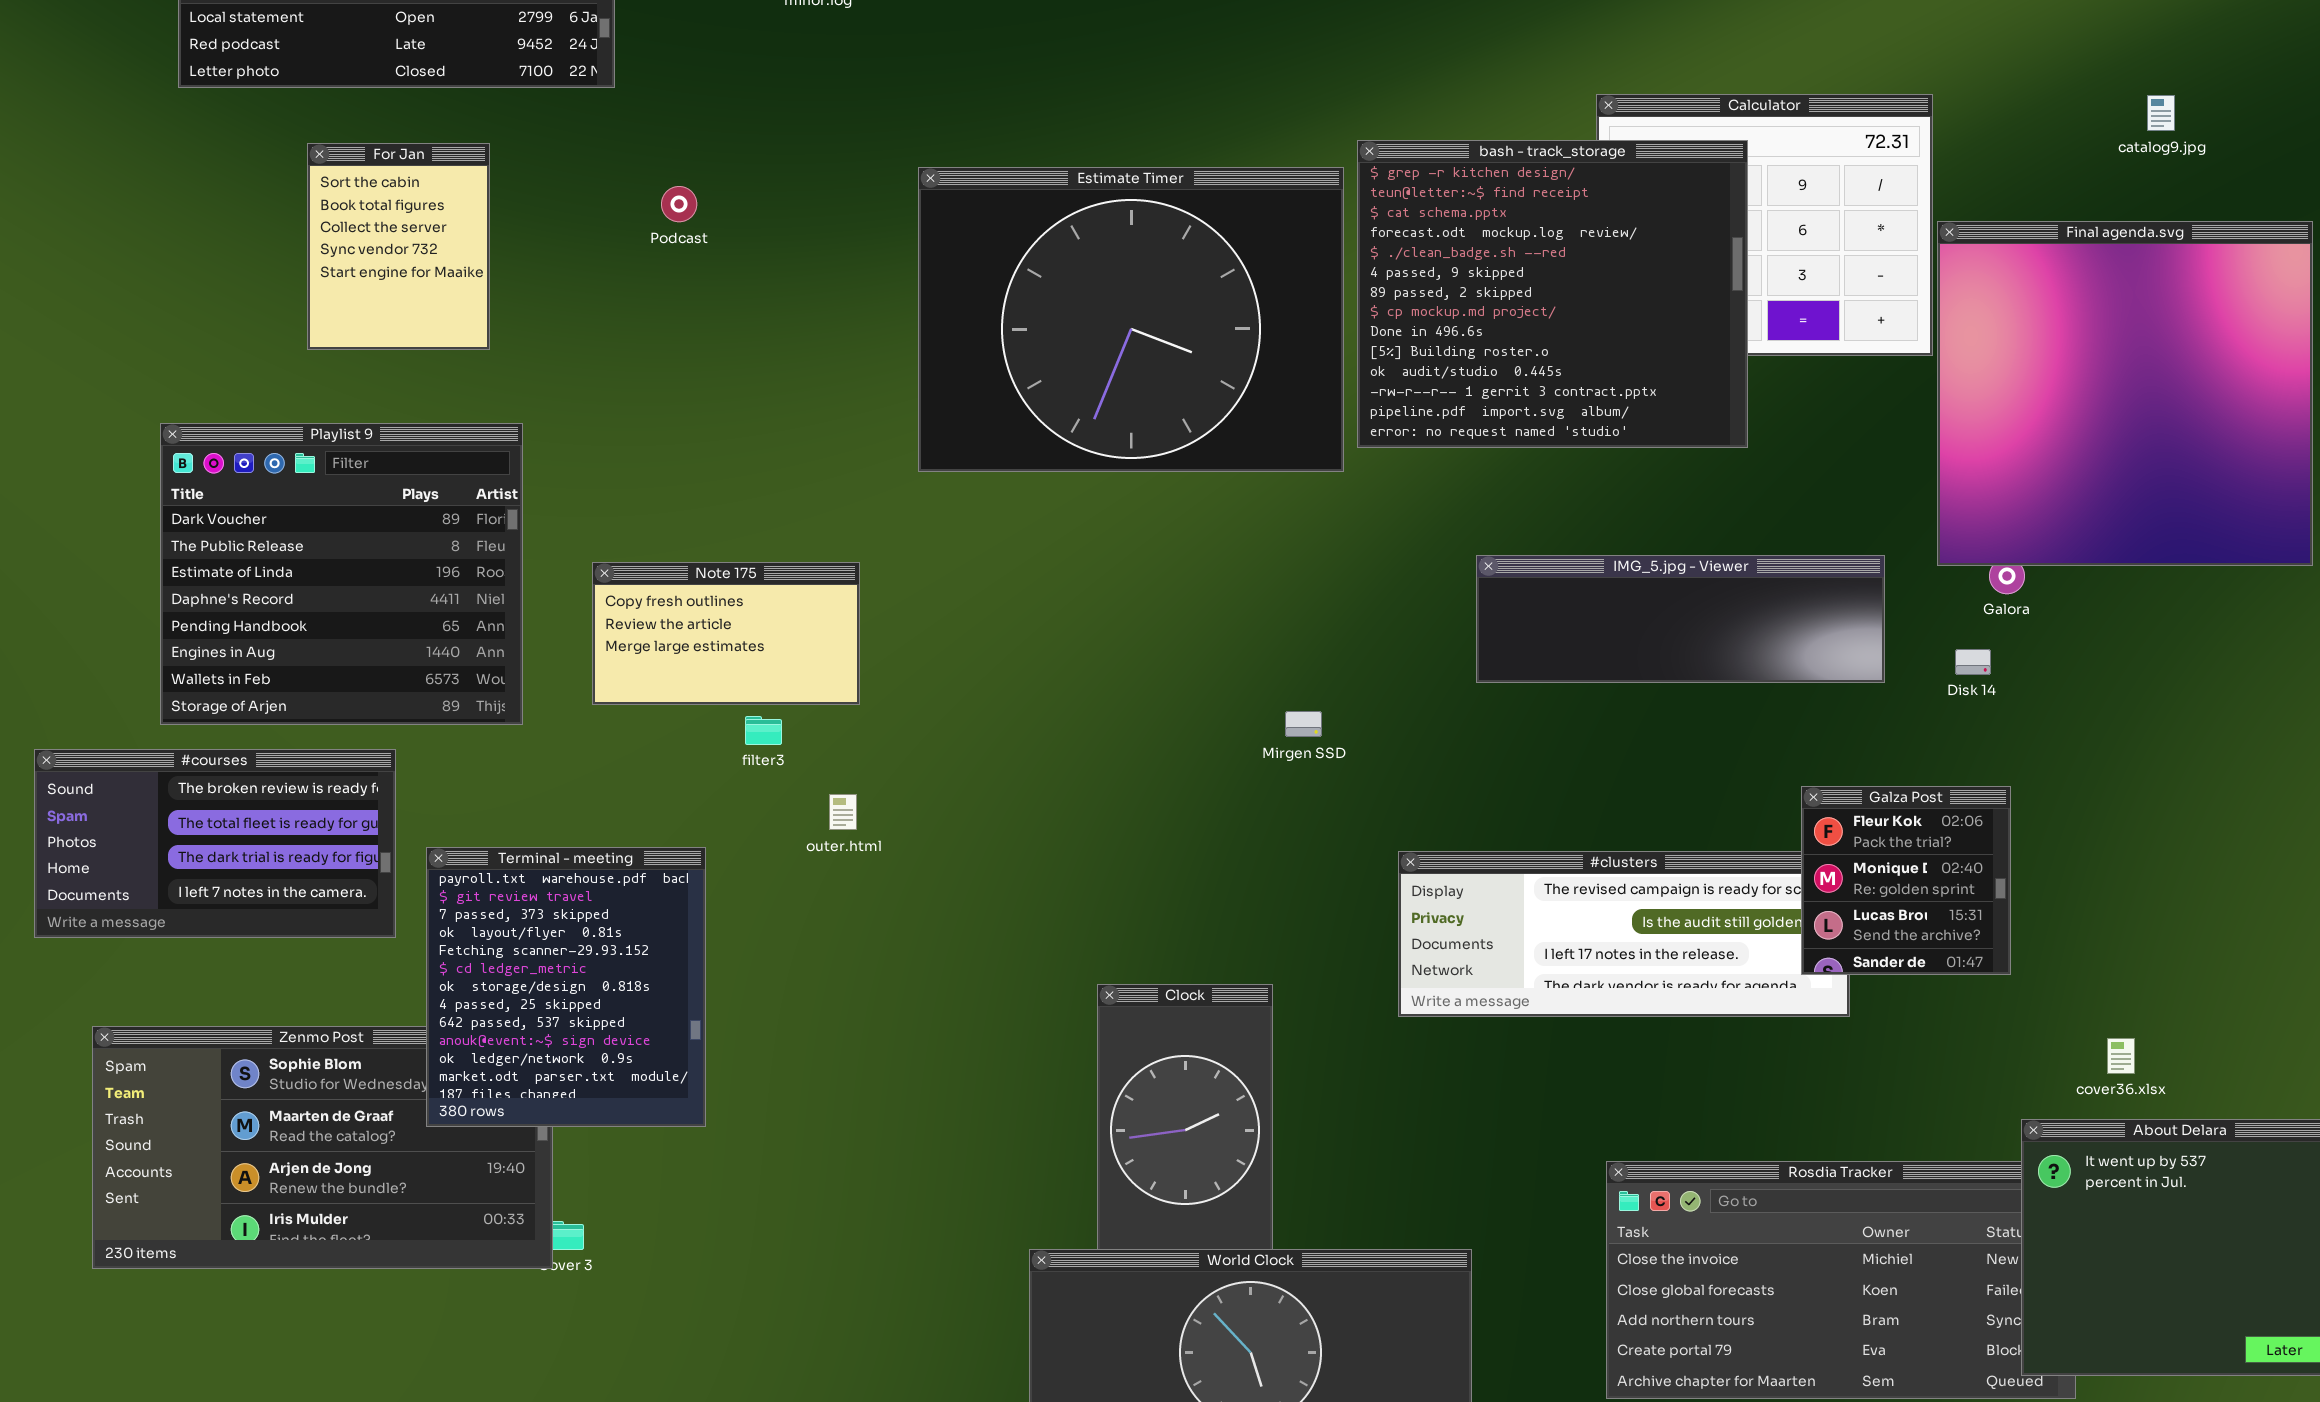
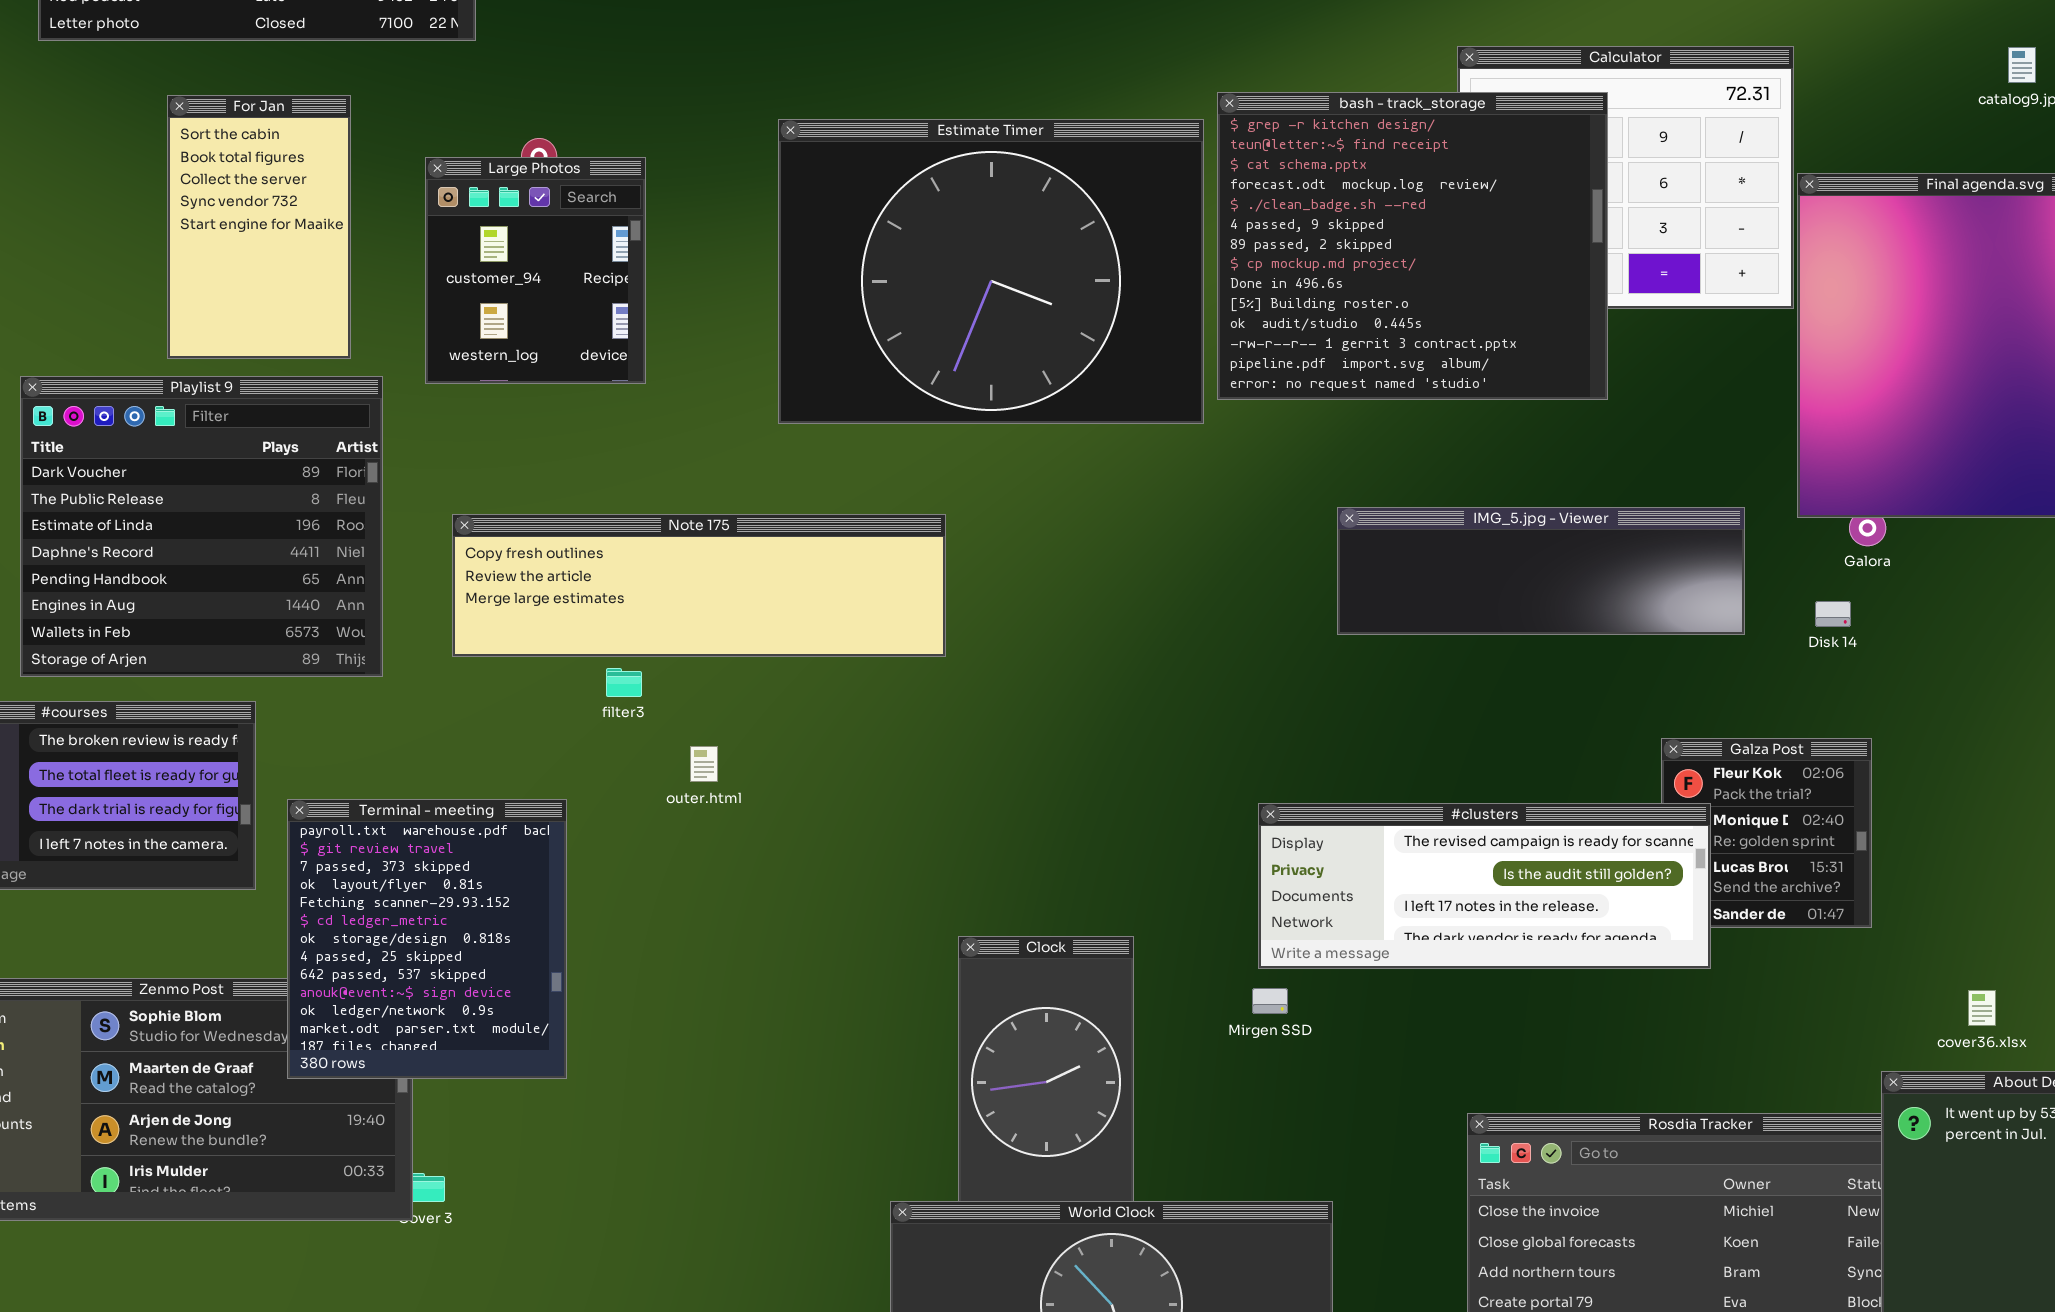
For Jan: [307,143,490,350] -> [167,95,351,359], resized
Large Photos: none -> [425,157,646,384], opened
Note 175: [592,562,860,705] -> [452,514,946,657], resized
Mirgen SSD: [1285,711,1322,737] -> [1252,988,1288,1014], moved
#clusters: [1398,851,1850,1017] -> [1258,803,1711,969], raised

